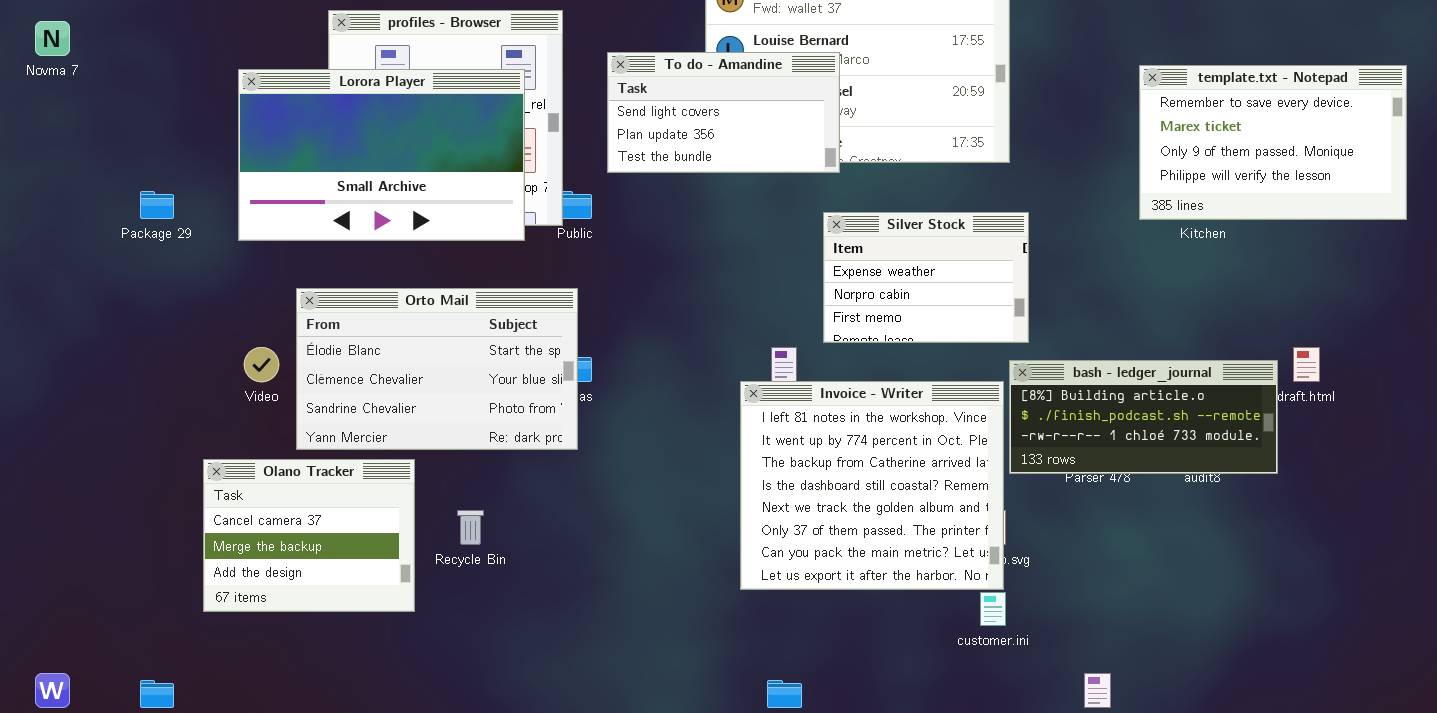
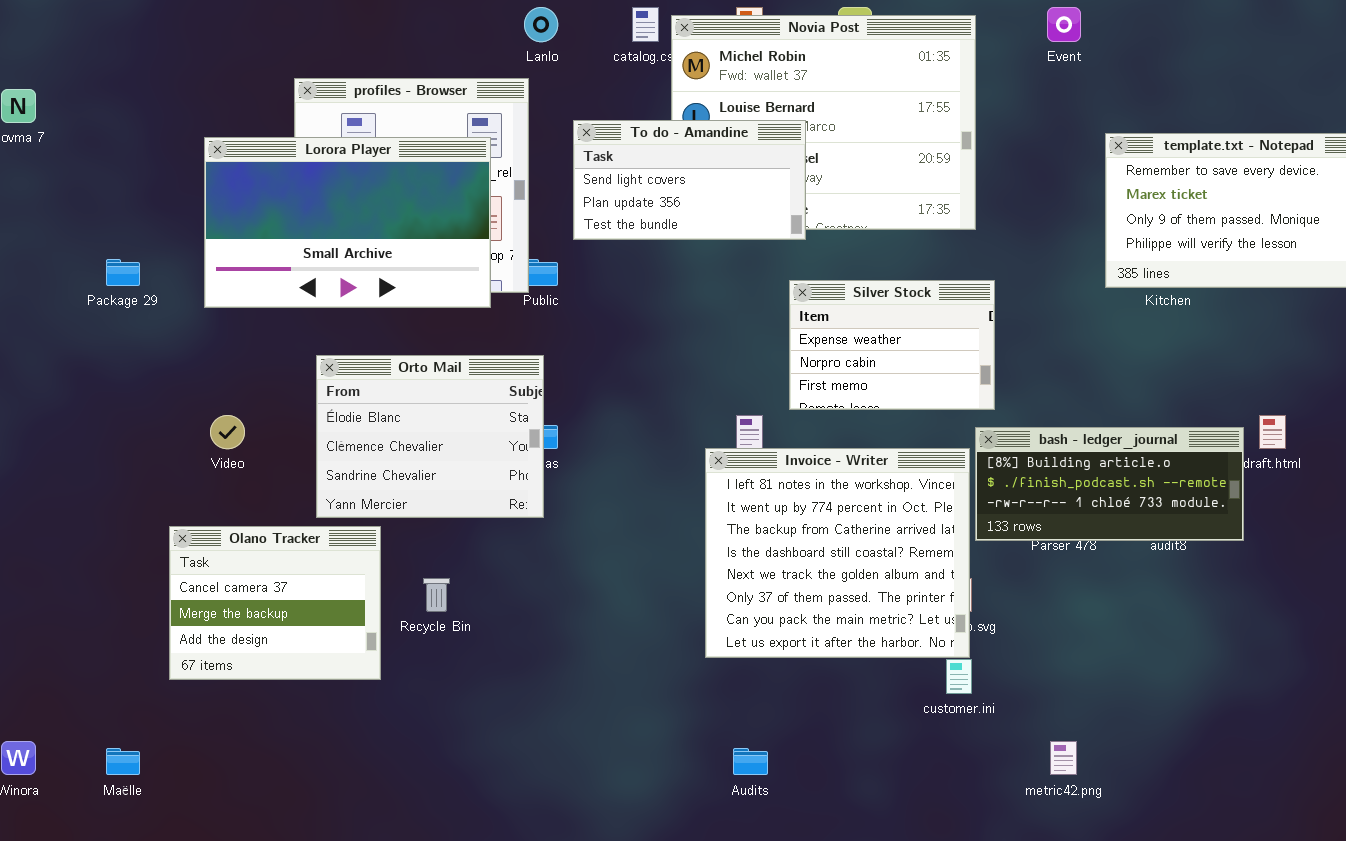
Orto Mail: [296,288,578,450] -> [316,355,544,518], resized

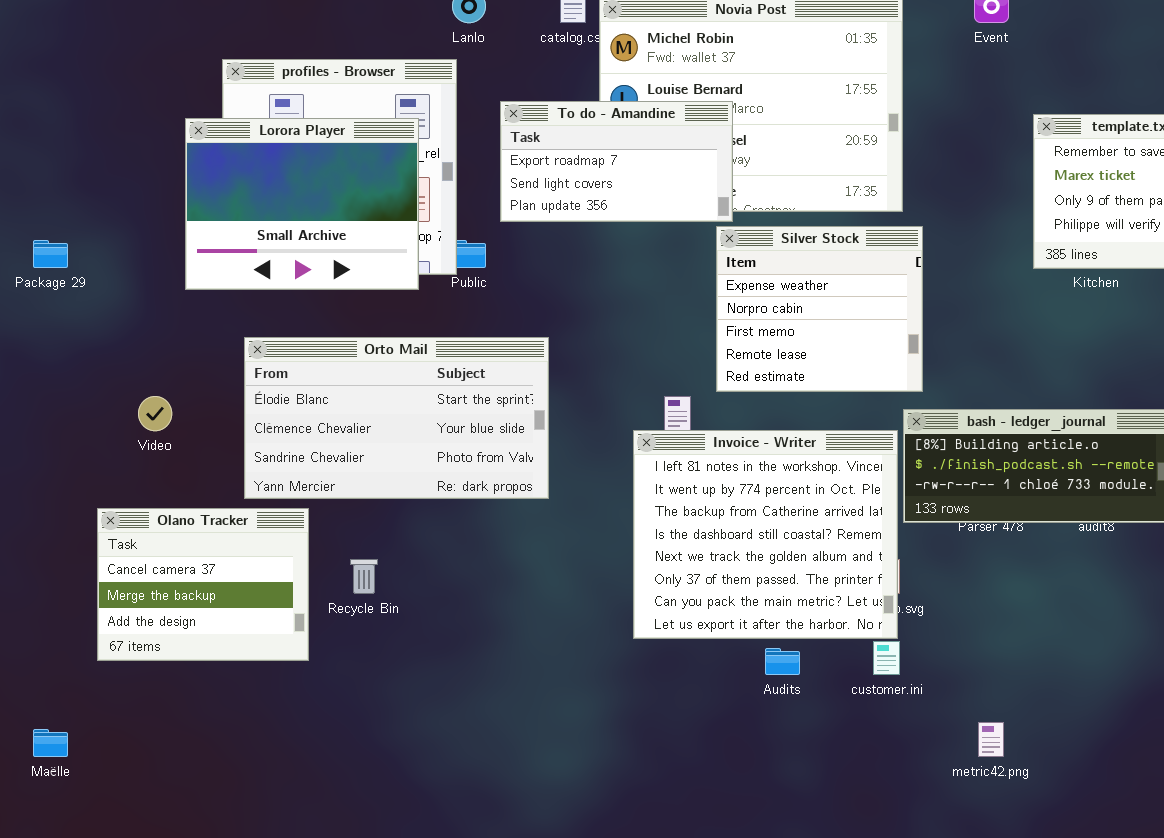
To do - Amandine: [573,120,806,240] -> [500,101,733,222], scrolled up 1 row
Lorora Player: [204,137,491,308] -> [185,118,419,290], resized
Silver Stock: [789,280,995,410] -> [716,226,923,392], resized
Orto Mail: [316,355,544,518] -> [244,337,549,499], resized
Audits: [733,748,768,775] -> [765,648,800,675], moved

